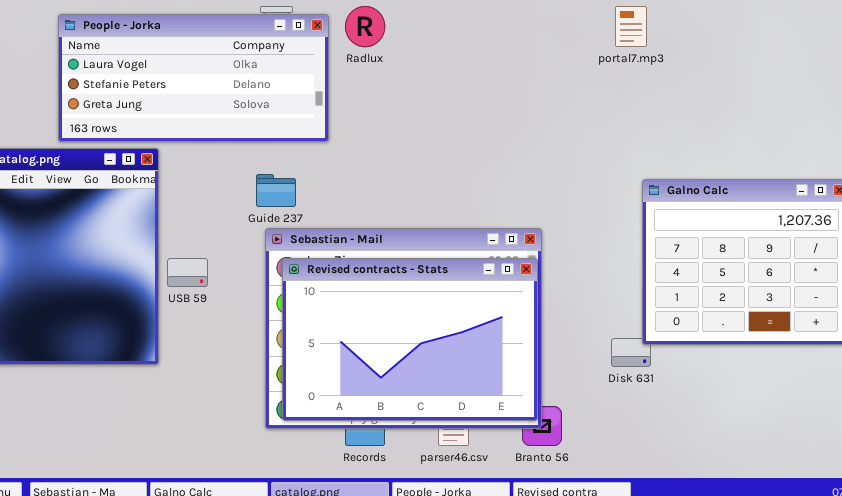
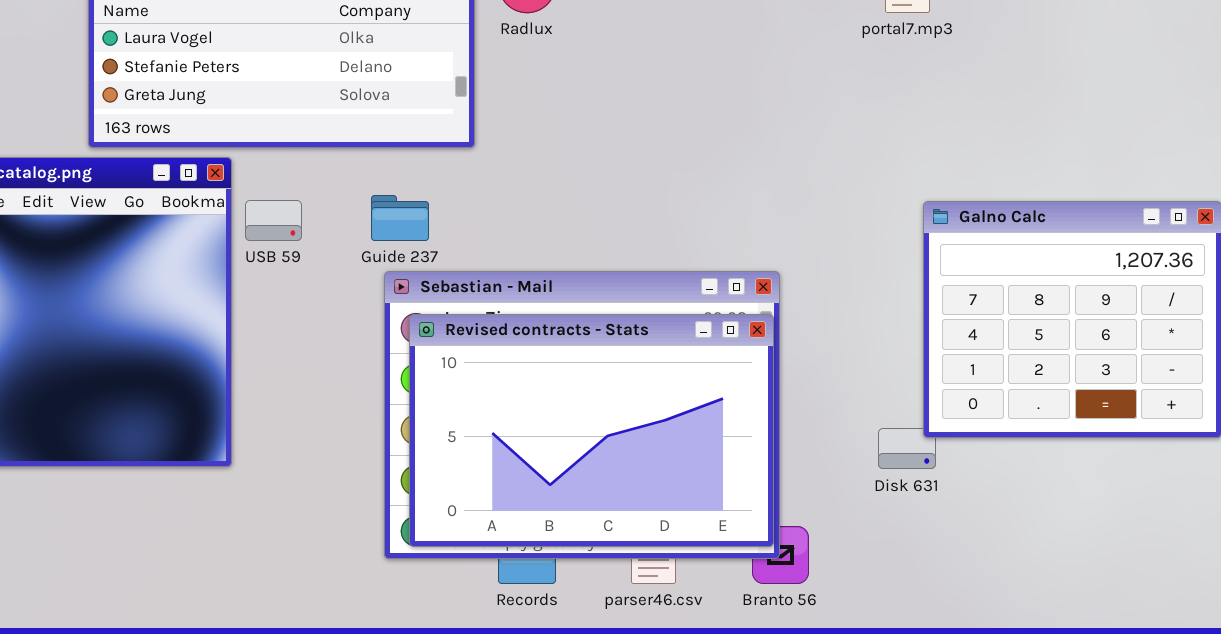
USB 59: [167,258,208,287] -> [245,200,302,241], moved

